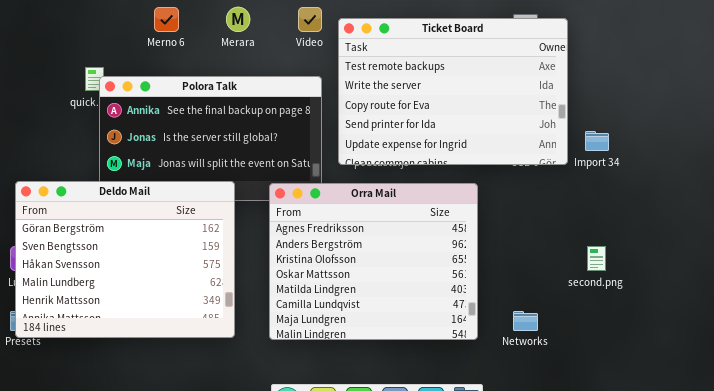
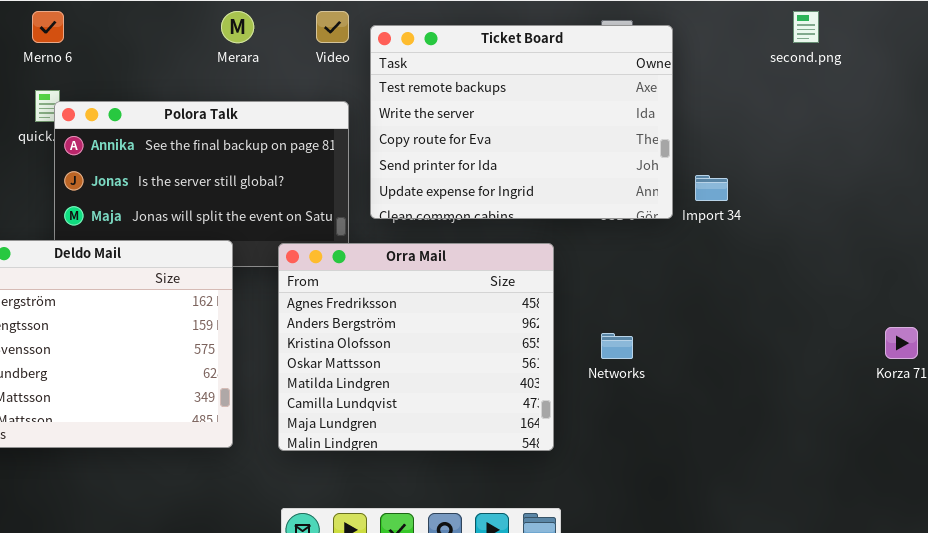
Merno 6: [154,7,179,32] -> [32,11,64,43], moved
second.png: [587,246,606,271] -> [793,11,819,43], moved
Networks: [513,311,538,331] -> [601,333,633,359], moved

